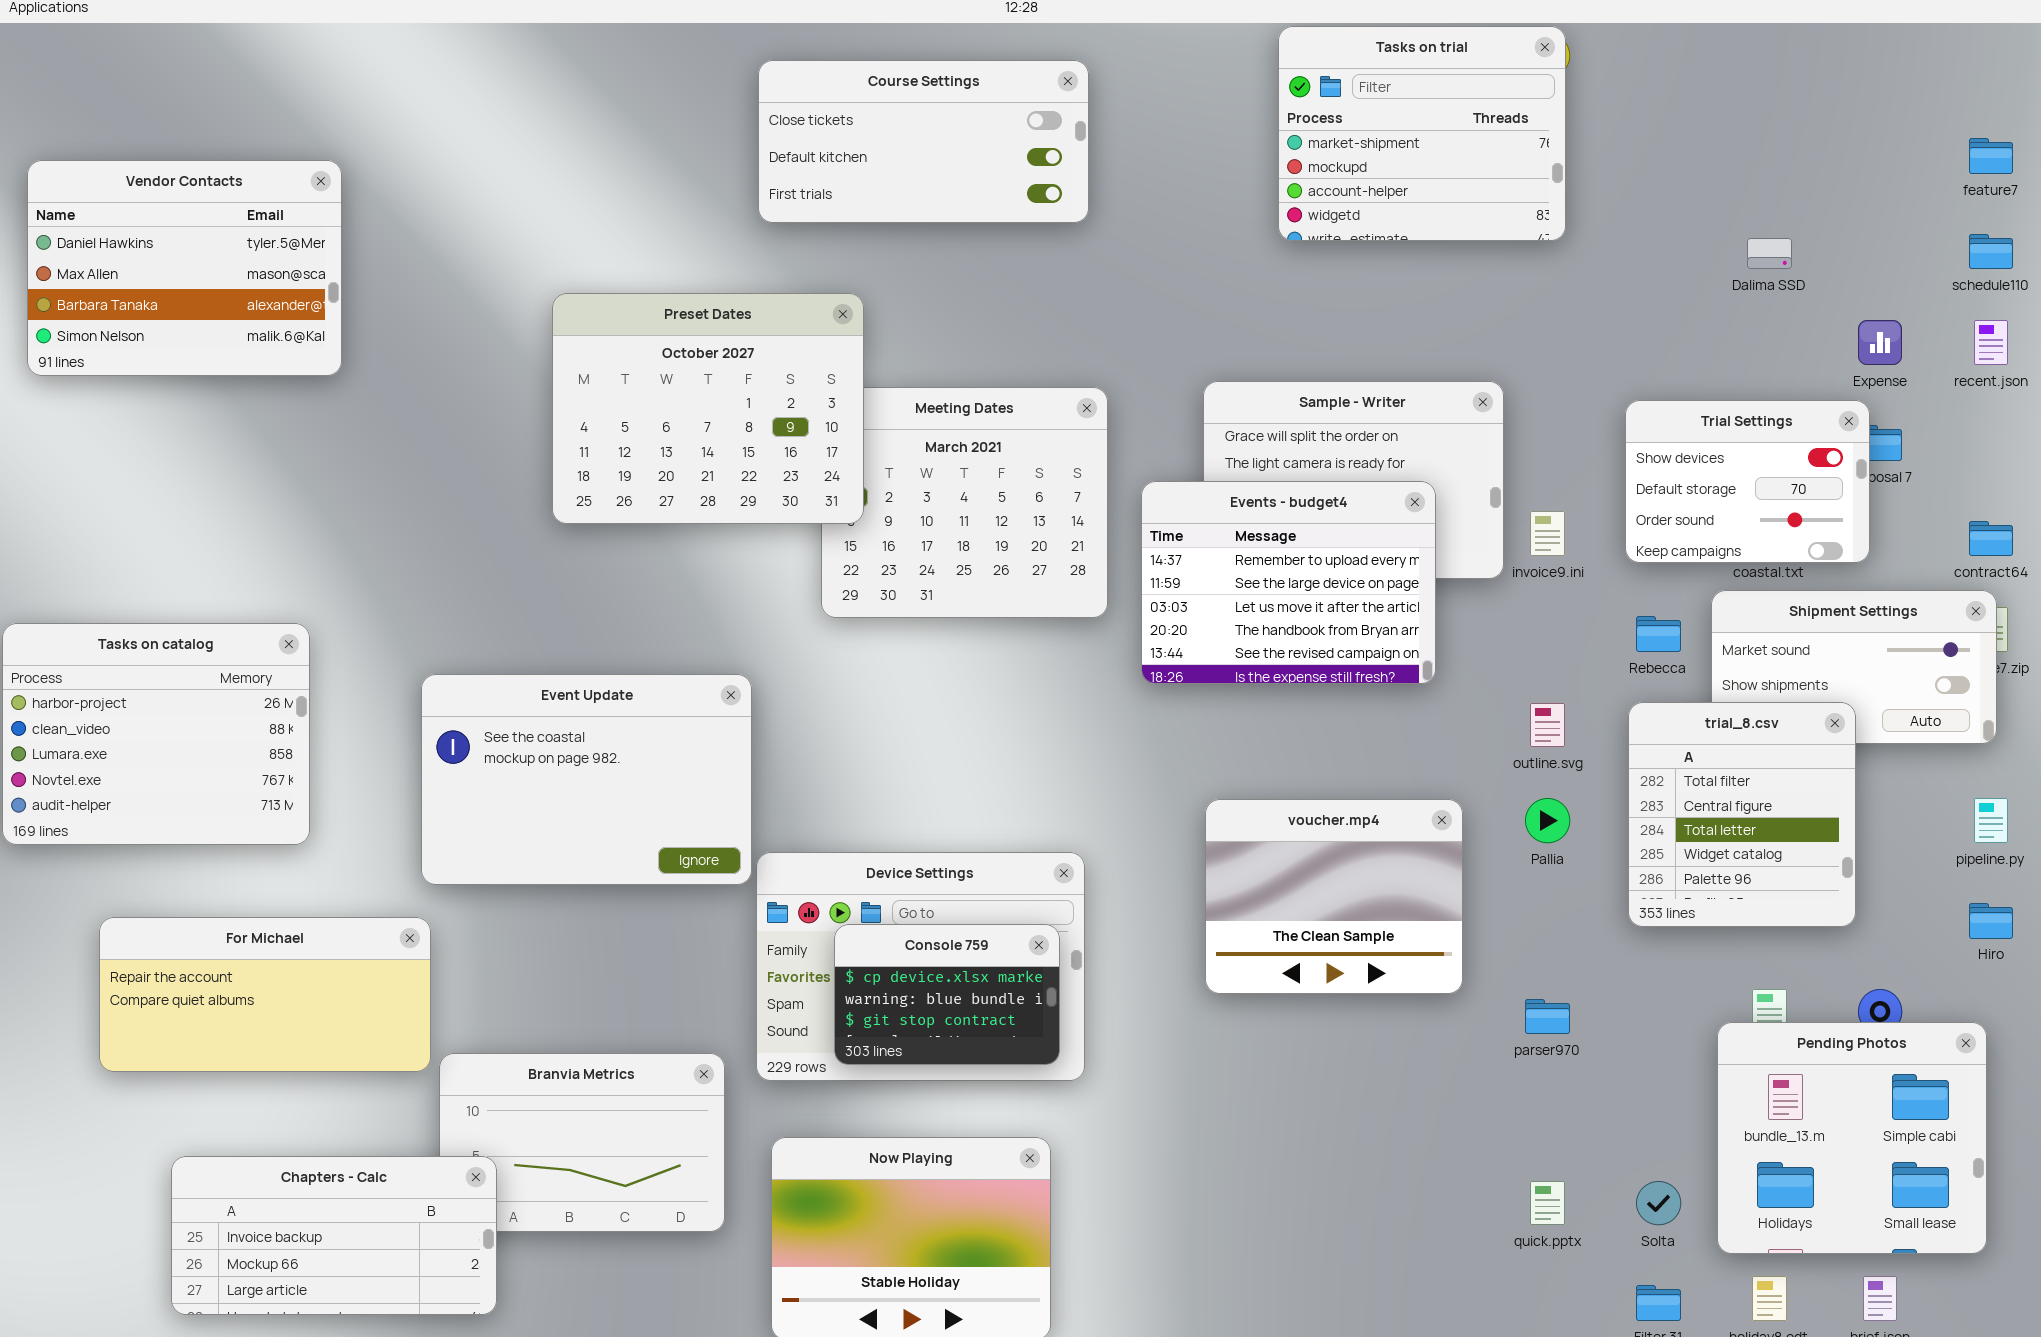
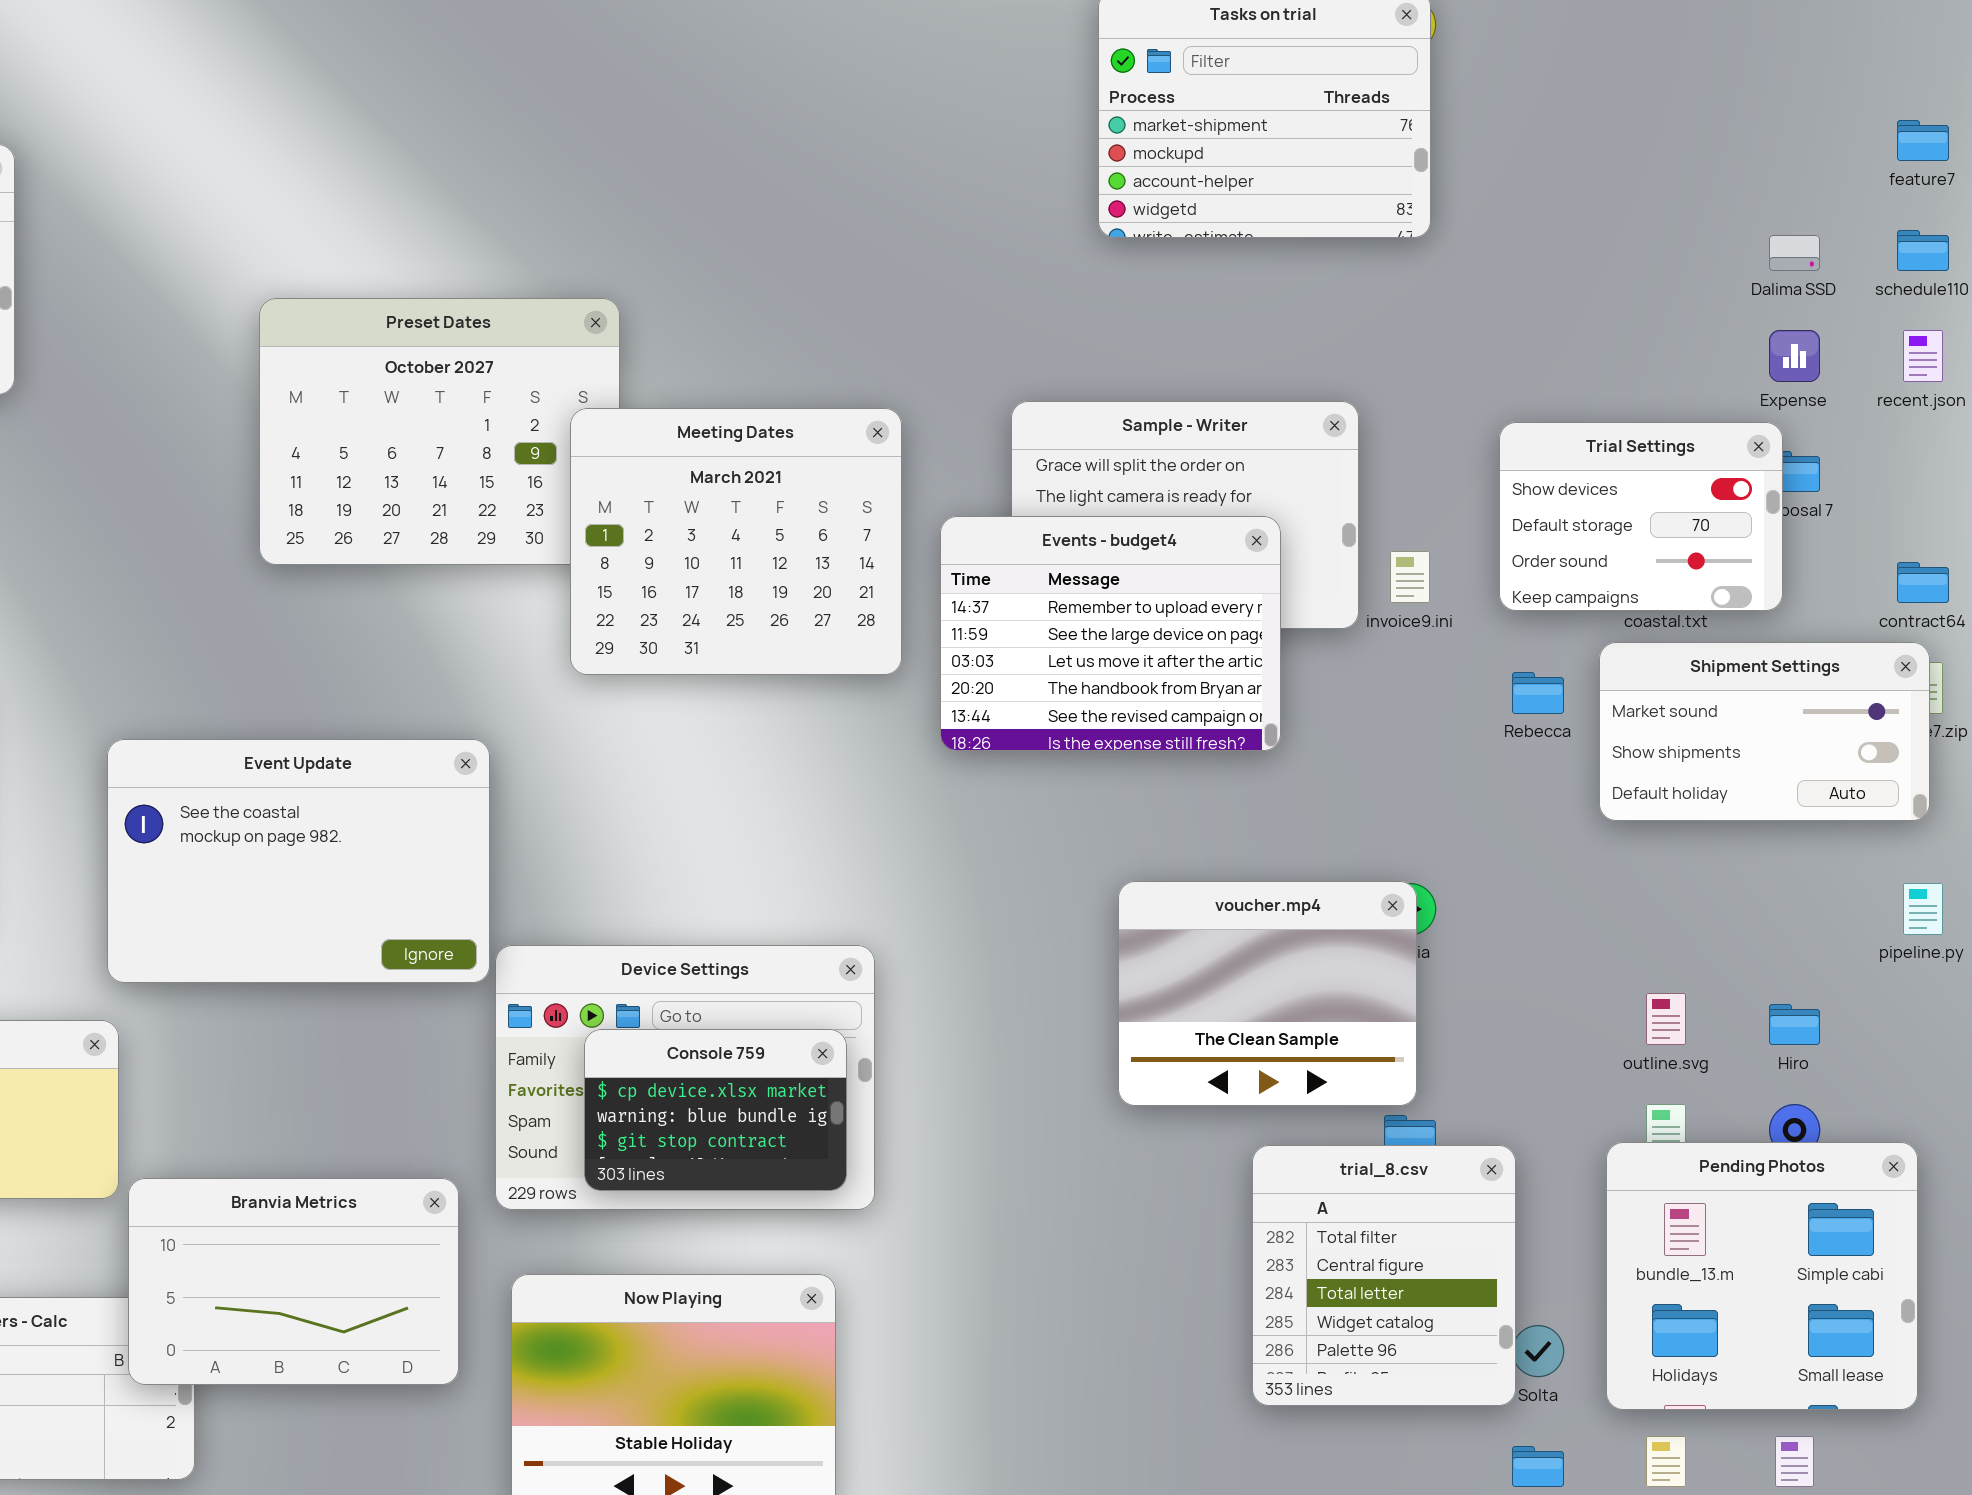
Course Settings: [758,60,1089,223] -> none, closed
Dalima SSD: [1747,238,1792,269] -> [1769,235,1820,271], moved
Meeting Dates: [821,387,1108,618] -> [570,408,902,675], raised
trial_8.csv: [1628,702,1856,927] -> [1252,1145,1516,1406], moved
outline.svg: [1530,703,1565,747] -> [1646,993,1686,1045], moved
voucher.mp4: [1205,799,1463,994] -> [1118,881,1417,1106], moved
Hiro: [1969,903,2013,939] -> [1769,1004,1820,1045], moved
Branvia Metrics: [439,1053,725,1232] -> [128,1178,459,1385], raised

